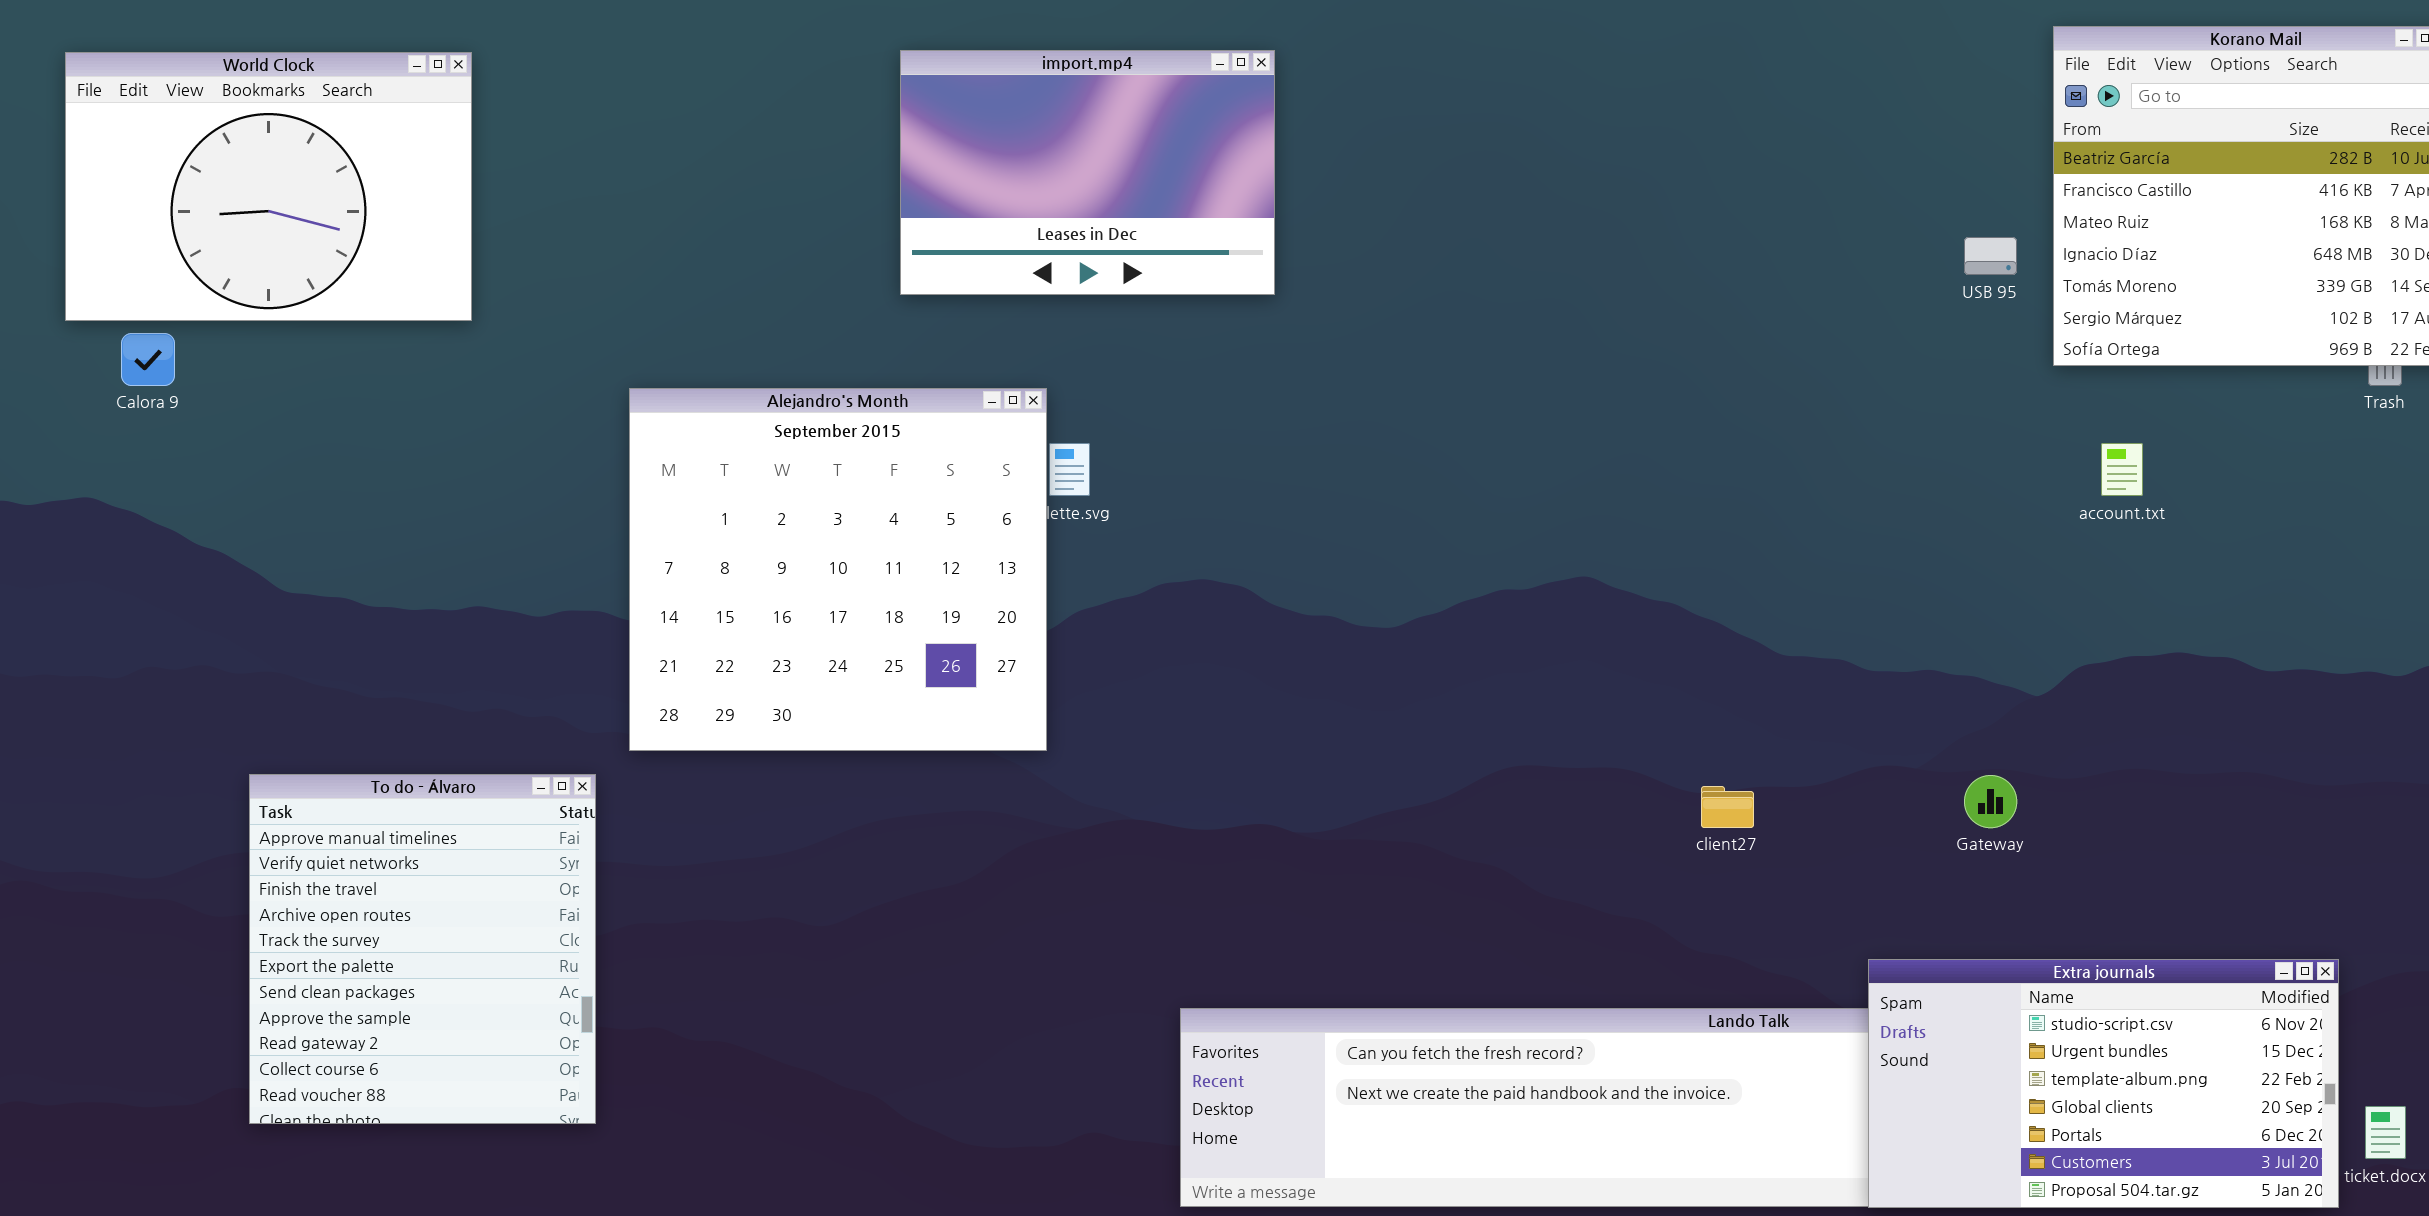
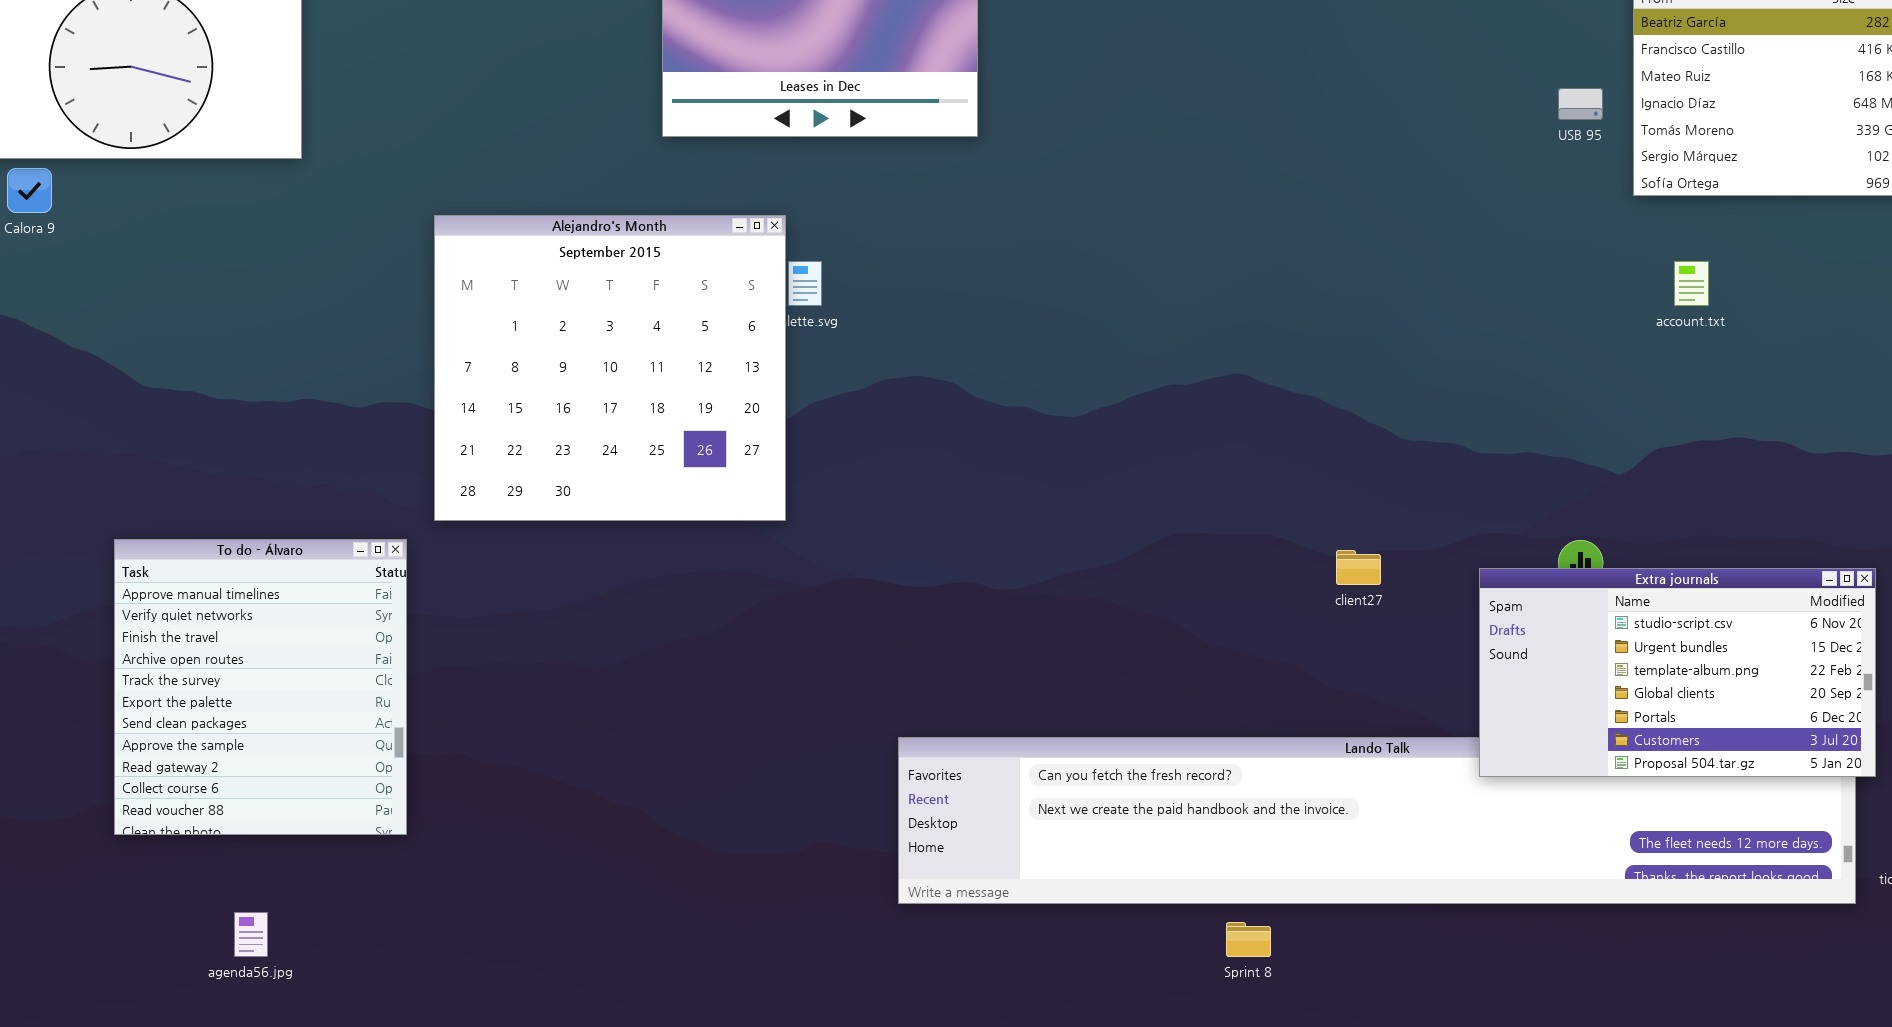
Extra journals: [1868,959,2339,1208] -> [1479,568,1876,777], moved

